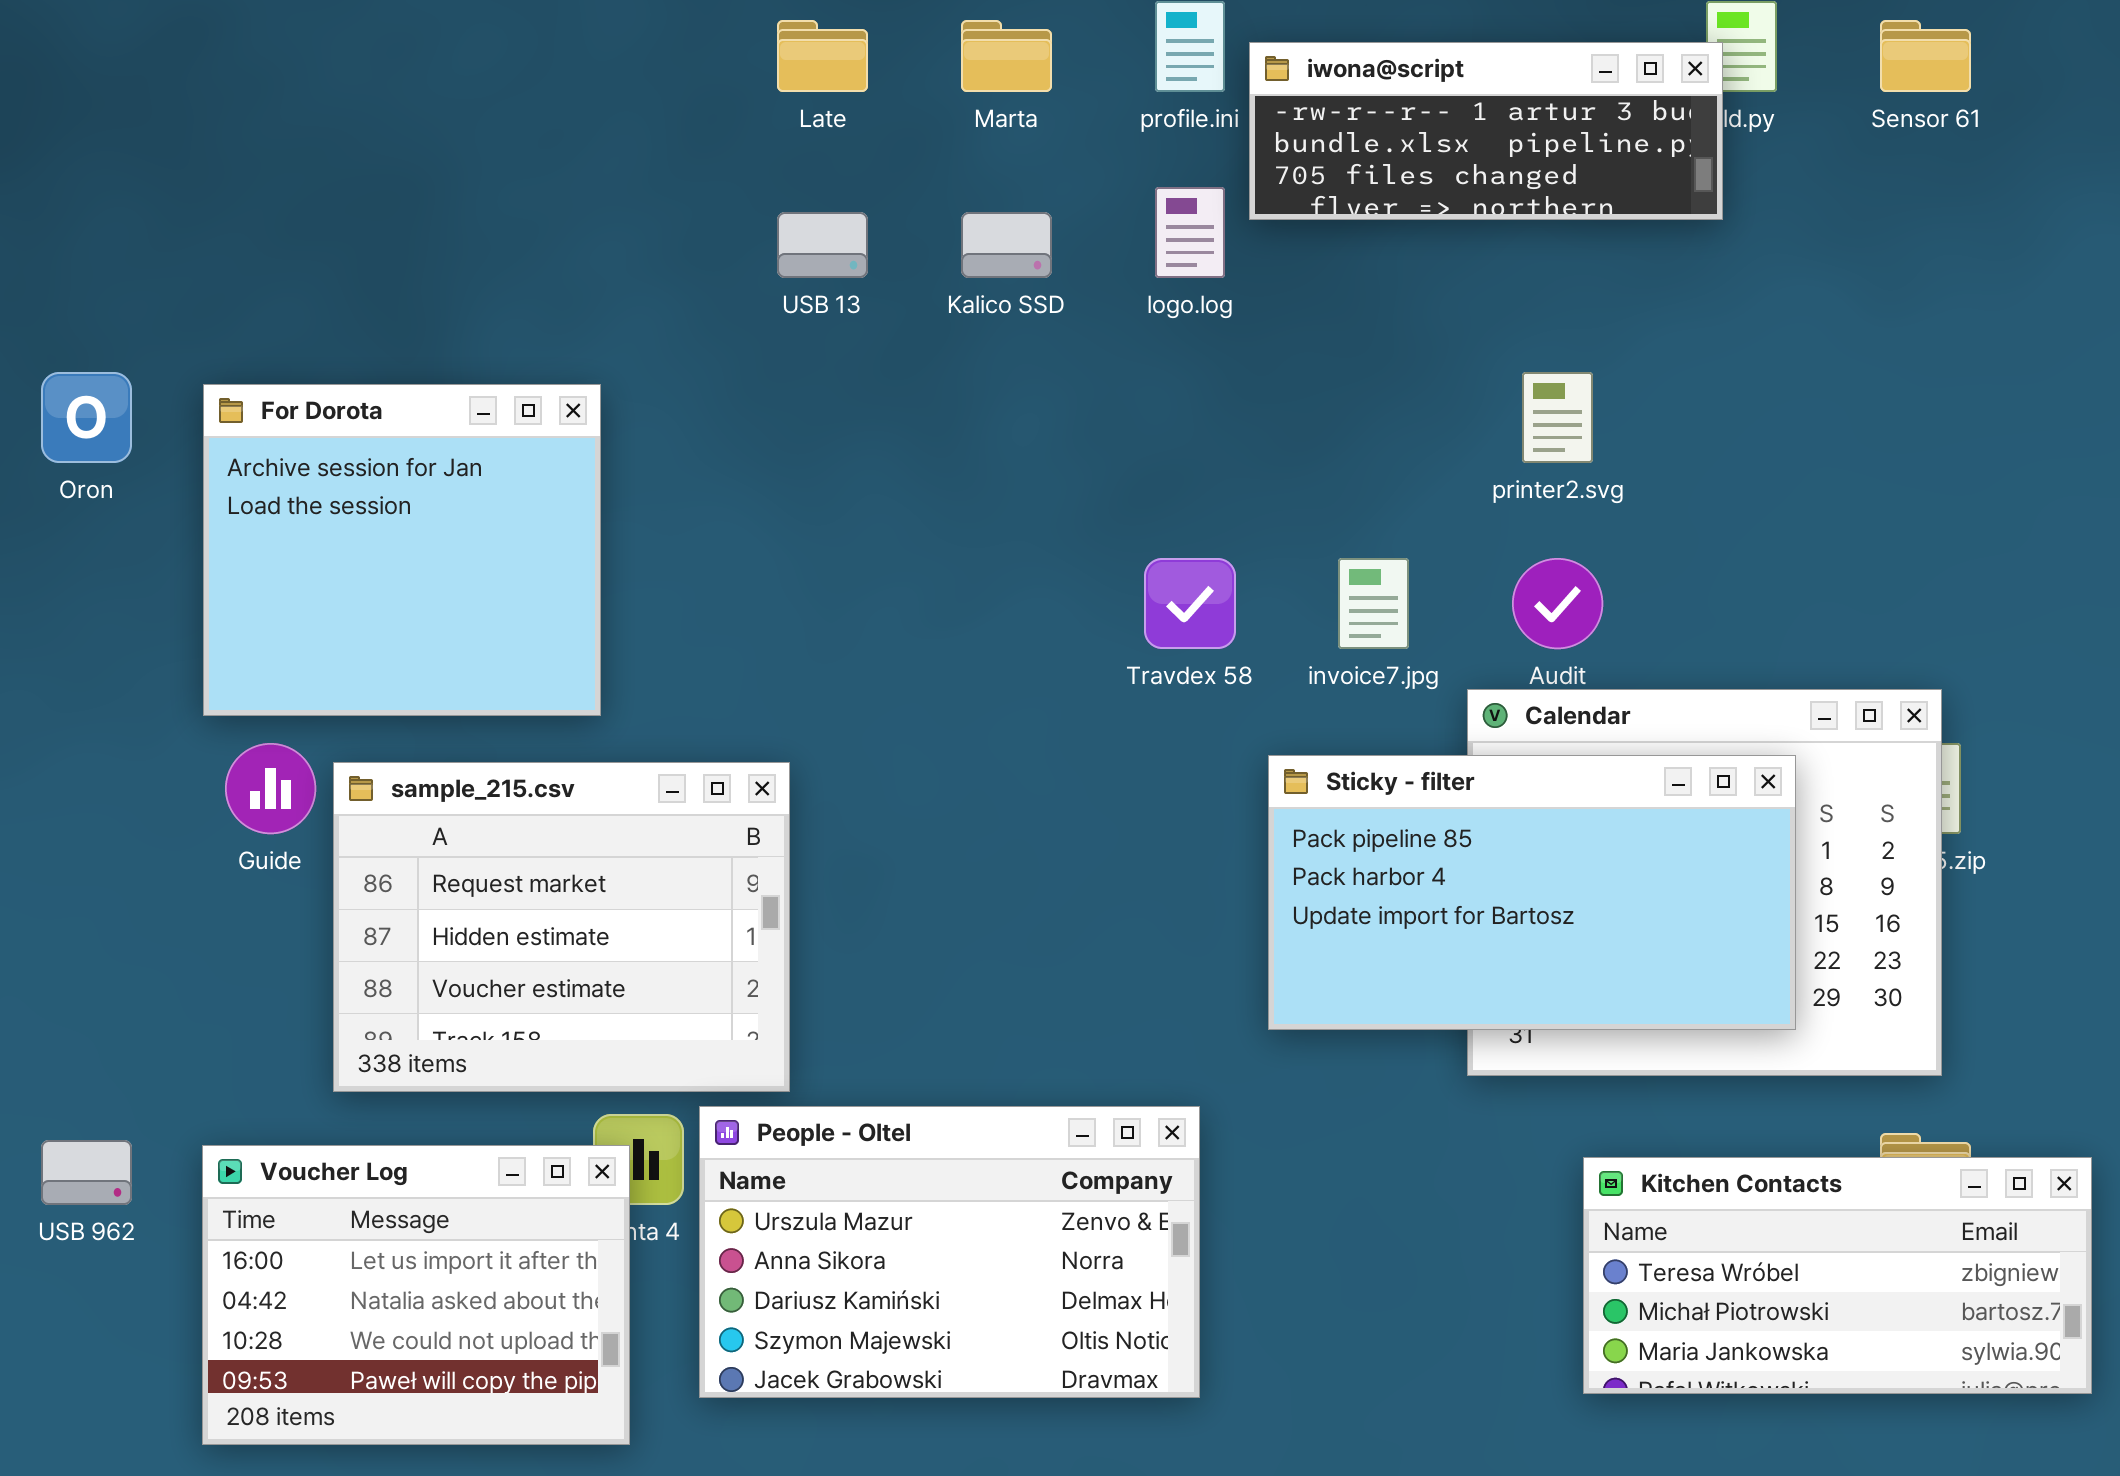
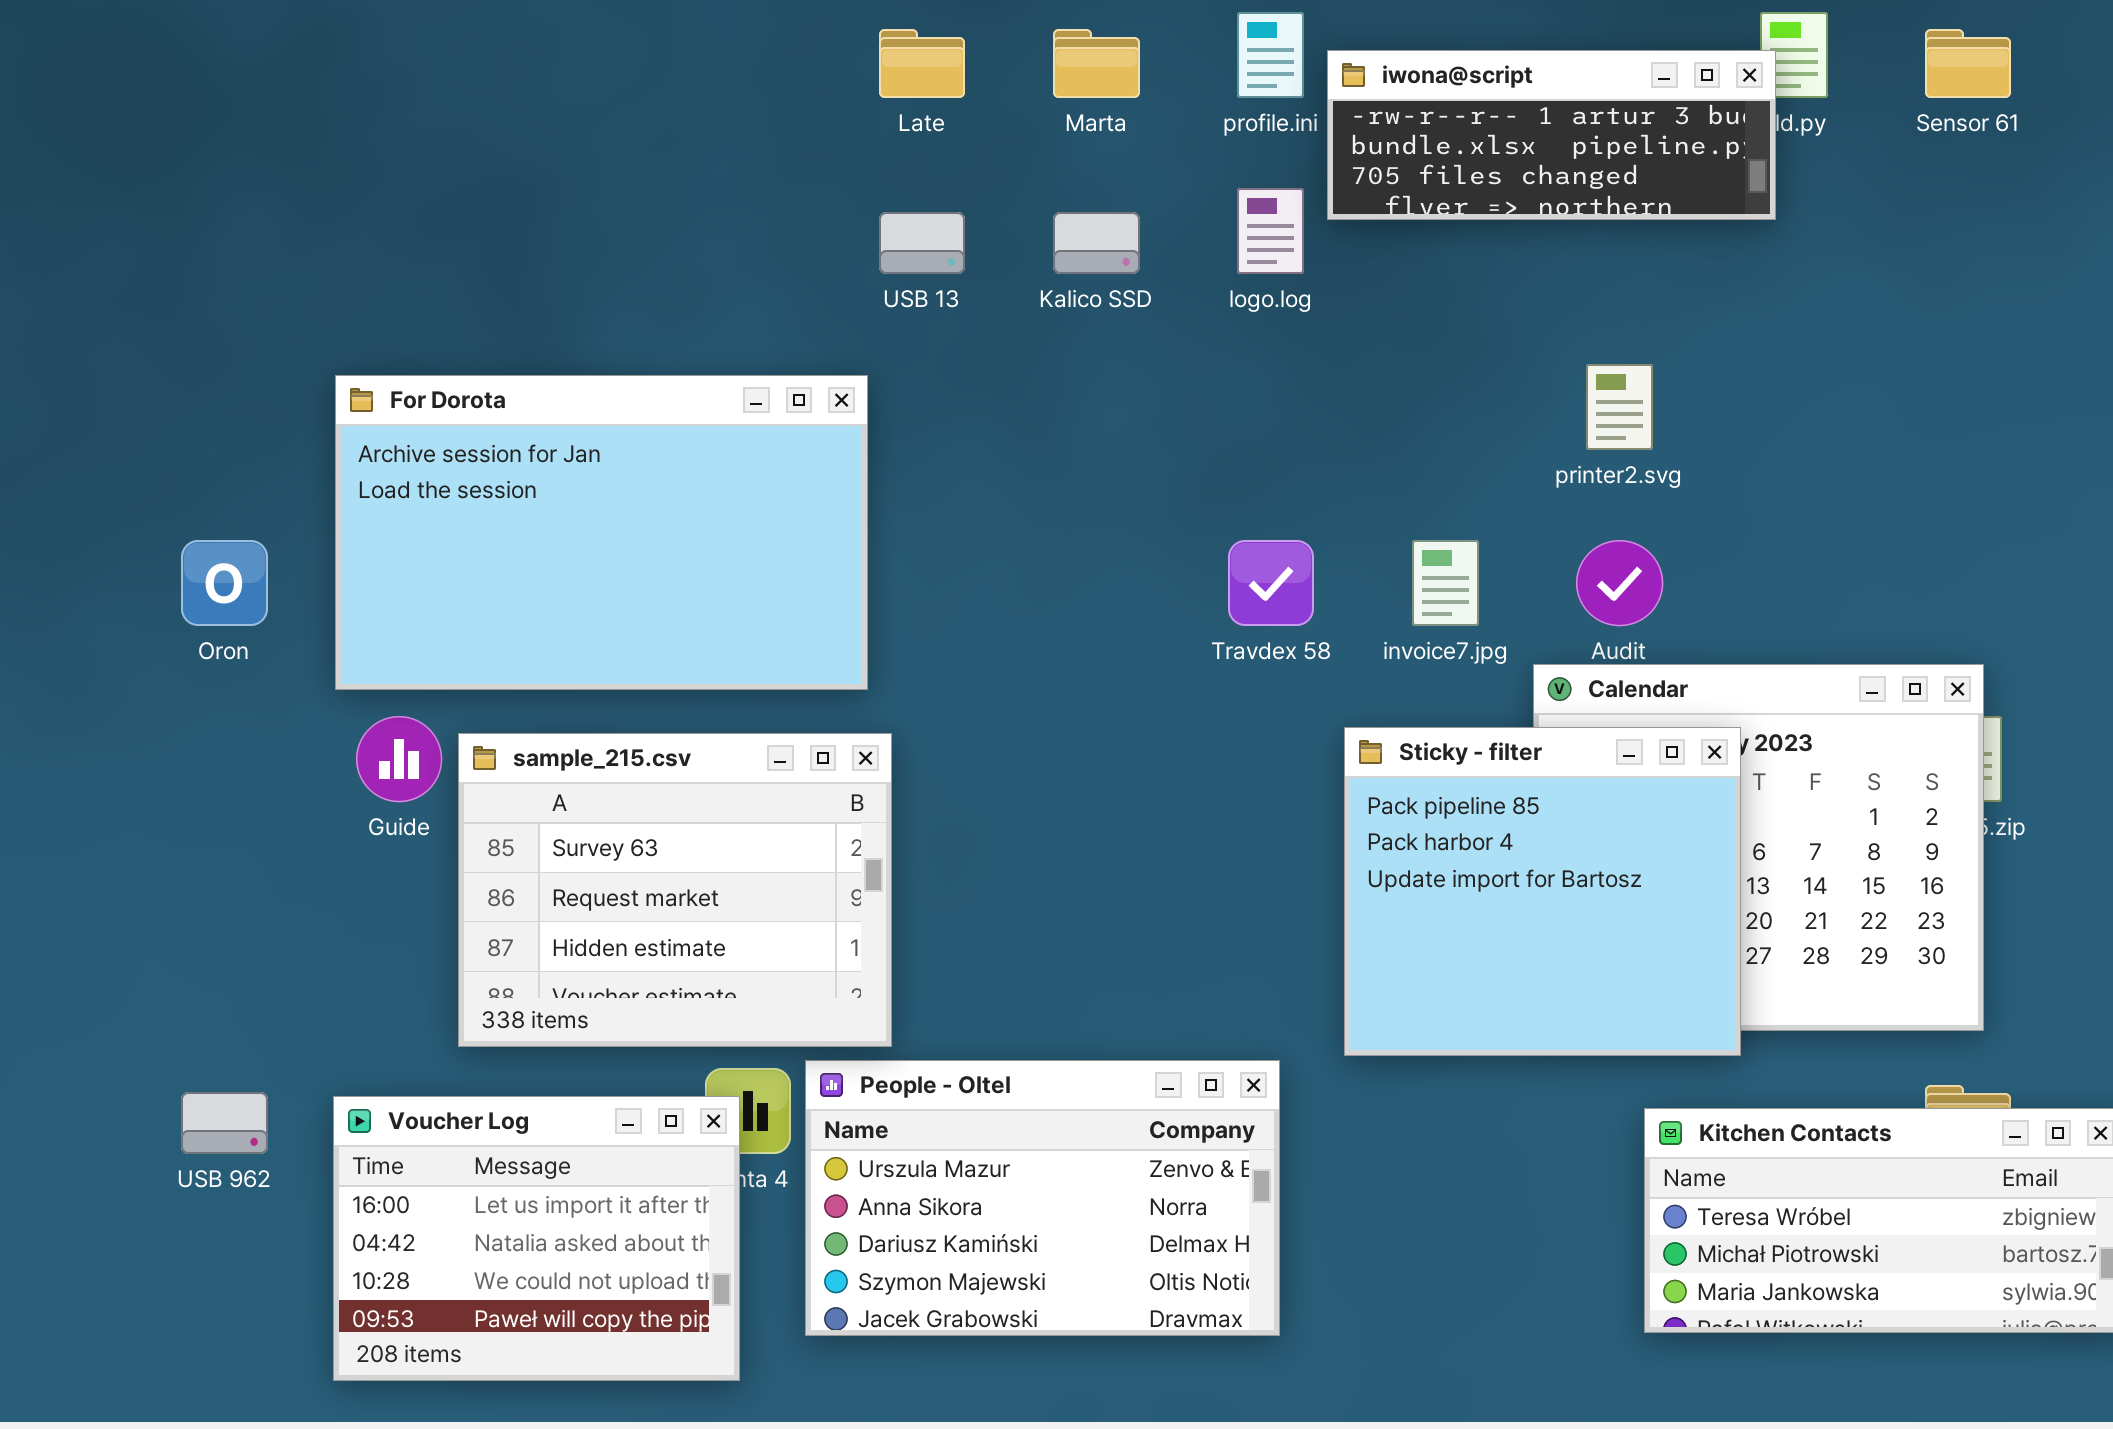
Oron: [41,372,132,463] -> [181,540,268,626], moved
For Dorota: [203,384,601,716] -> [335,375,868,690], resized
Sticky - filter: [1268,755,1796,1030] -> [1344,727,1741,1056], resized
sample_215.csv: [333,762,790,1092] -> [458,733,892,1047], scrolled up 1 row

